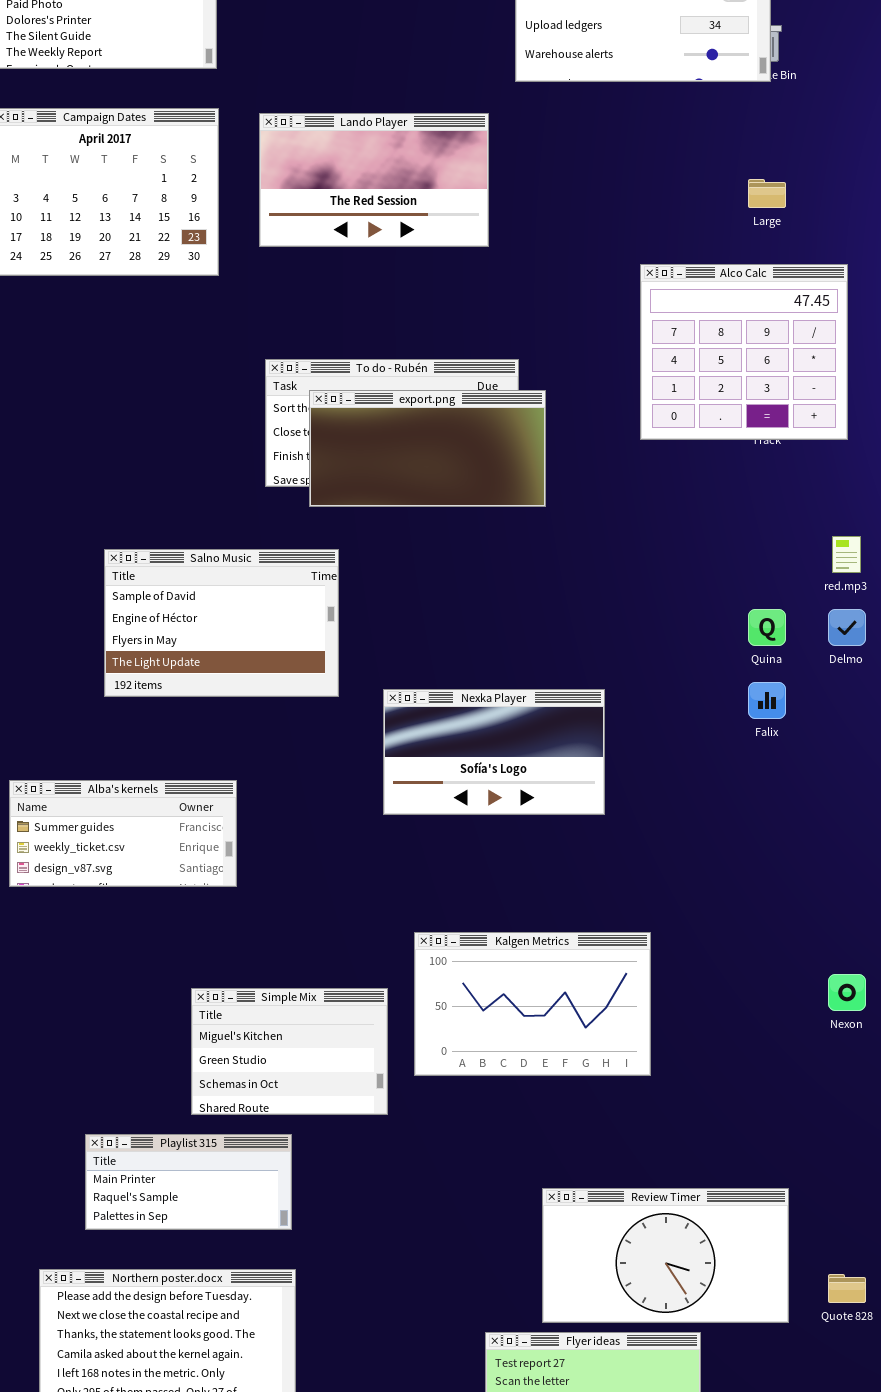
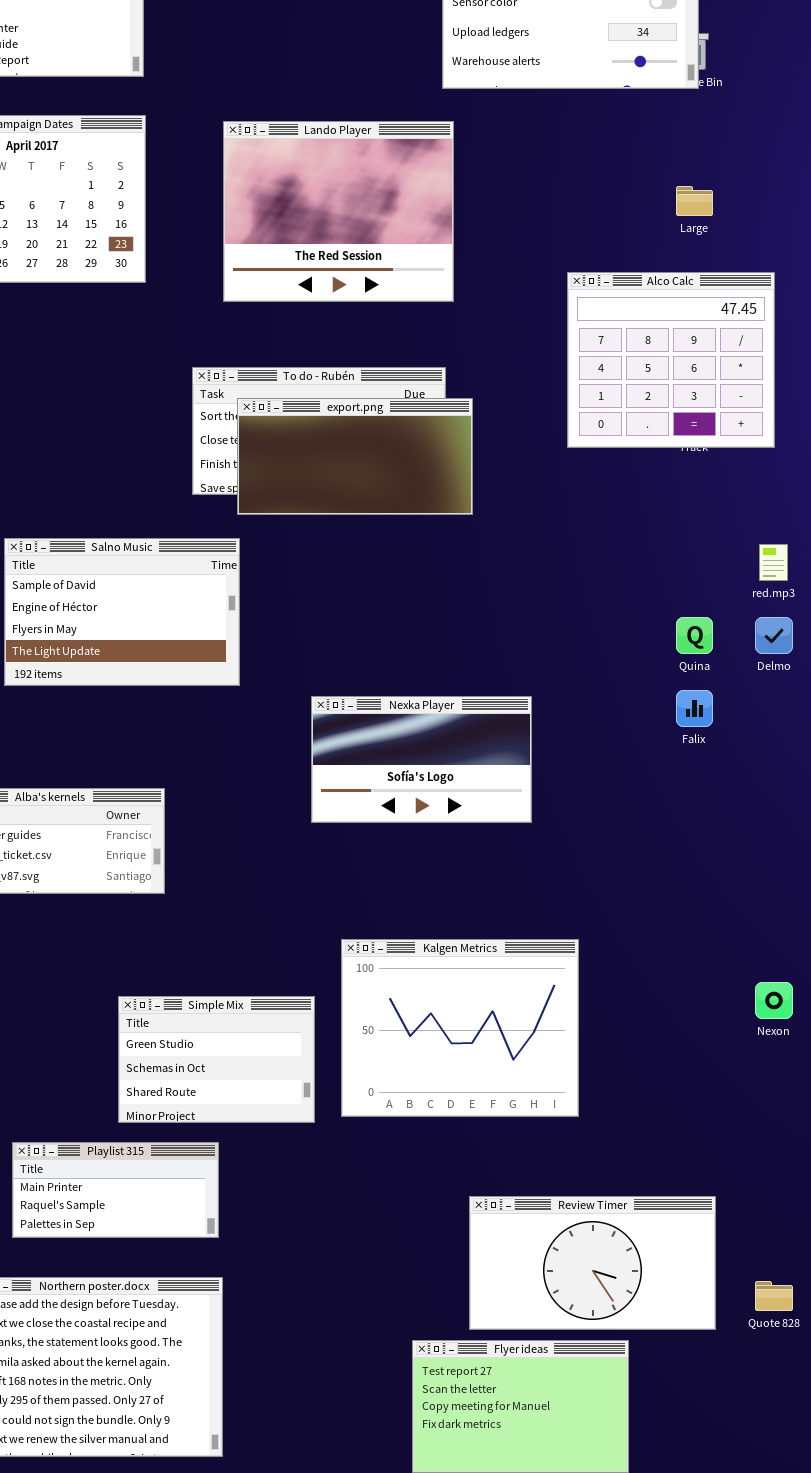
Lando Player: [259,113,489,247] -> [223,121,454,302], moved, resized
Salno Music: [104,549,339,697] -> [4,538,240,686], moved
Kalgen Metrics: [414,932,651,1076] -> [341,939,579,1117], resized
Simple Mix: [191,988,388,1115] -> [118,996,315,1123], scrolled down 1 row

